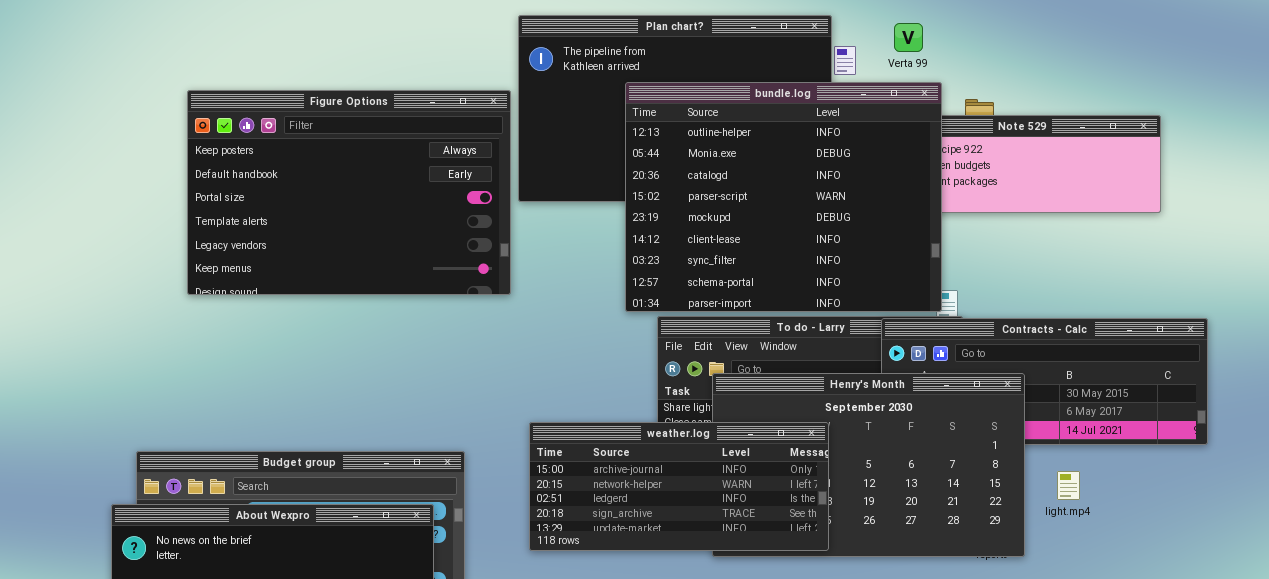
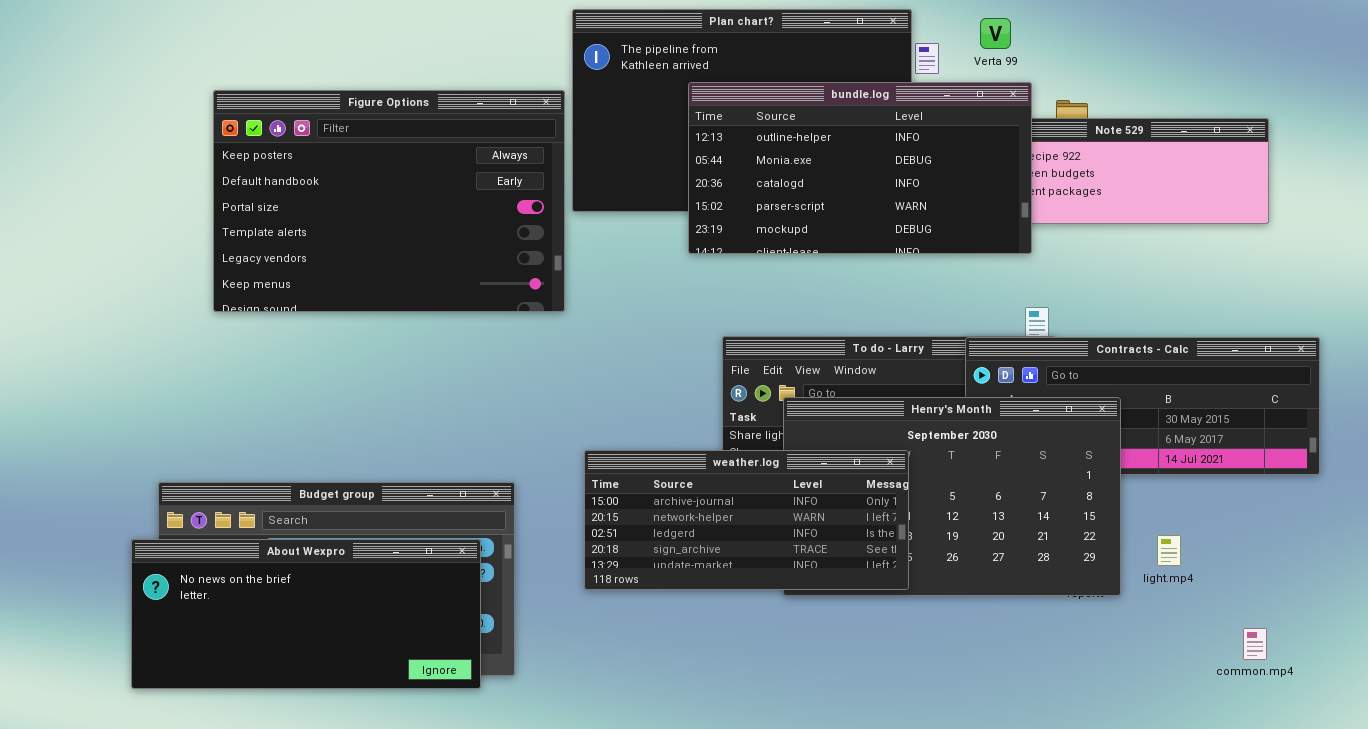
bundle.log: [625,82,942,312] -> [688,82,1032,254], resized
light.mp4: [1057,471,1080,500] -> [1157,535,1181,566], moved

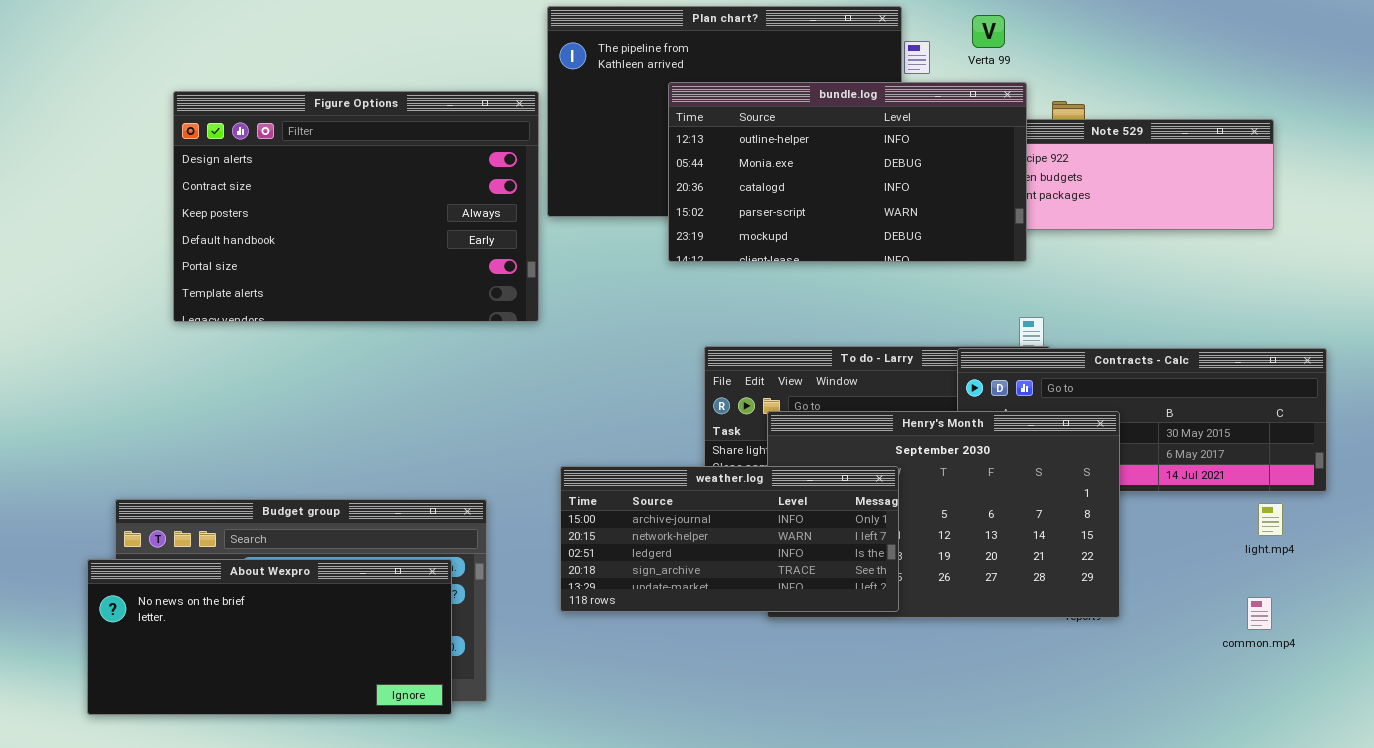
Figure Options: [213,90,565,312] -> [173,91,539,322], scrolled up 2 rows
light.mp4: [1157,535,1181,566] -> [1258,503,1283,536], moved
common.mp4: [1243,628,1267,660] -> [1247,597,1272,630], moved

